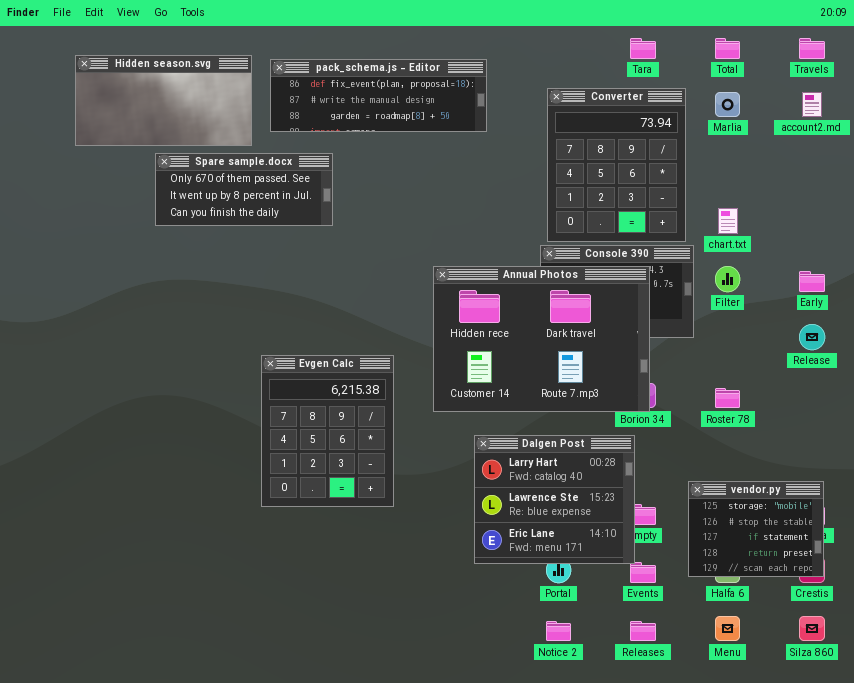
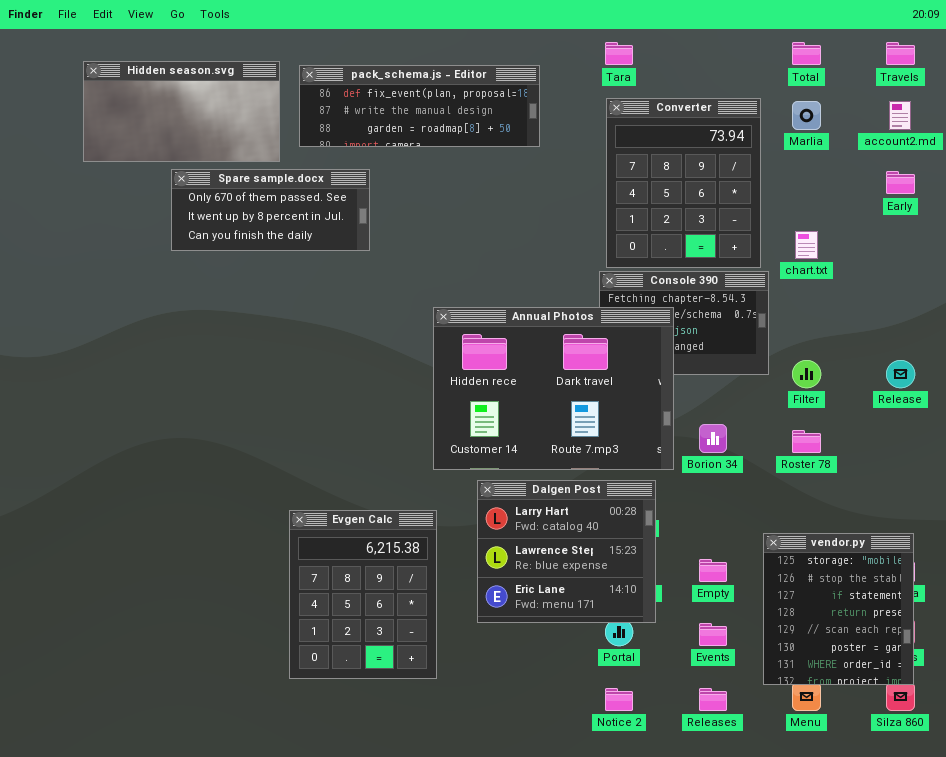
Tara: [630,38,656,59] -> [605,42,633,65], moved
Annual Photos: [433,266,650,412] -> [433,307,674,470], moved
Filter: [715,266,740,292] -> [792,360,821,388], moved
Early: [799,271,825,292] -> [886,171,915,194], moved
Evgen Calc: [261,355,394,507] -> [289,510,437,679], moved
Dalgen Post: [474,435,635,564] -> [477,480,656,623], moved
vendor.py: [688,481,824,577] -> [763,533,914,685], resized

